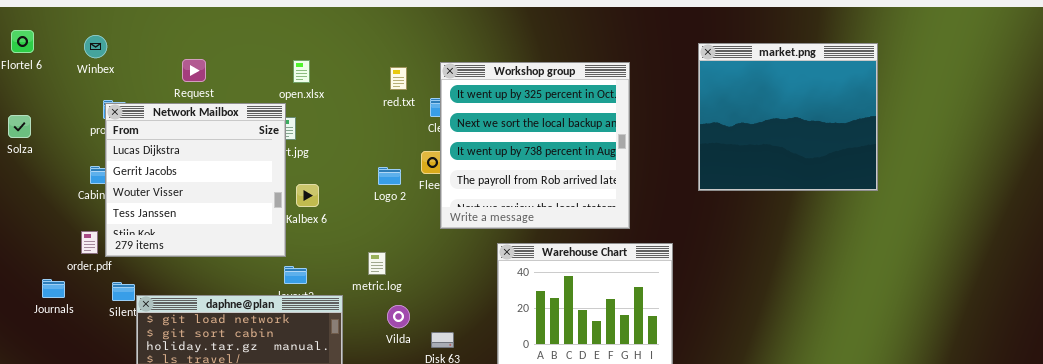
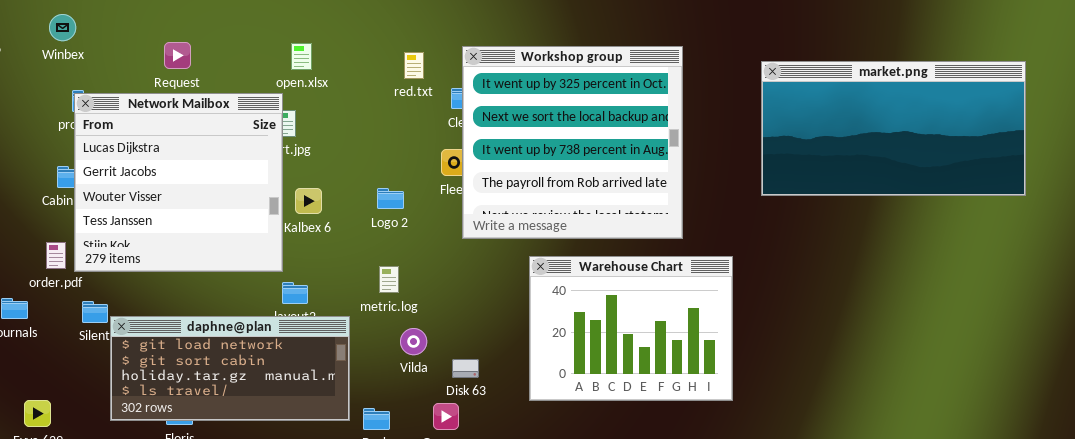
market.png: [698,43,878,191] -> [761,61,1026,196], resized
Logo 2: [378,167,401,185] -> [377,188,404,209], moved

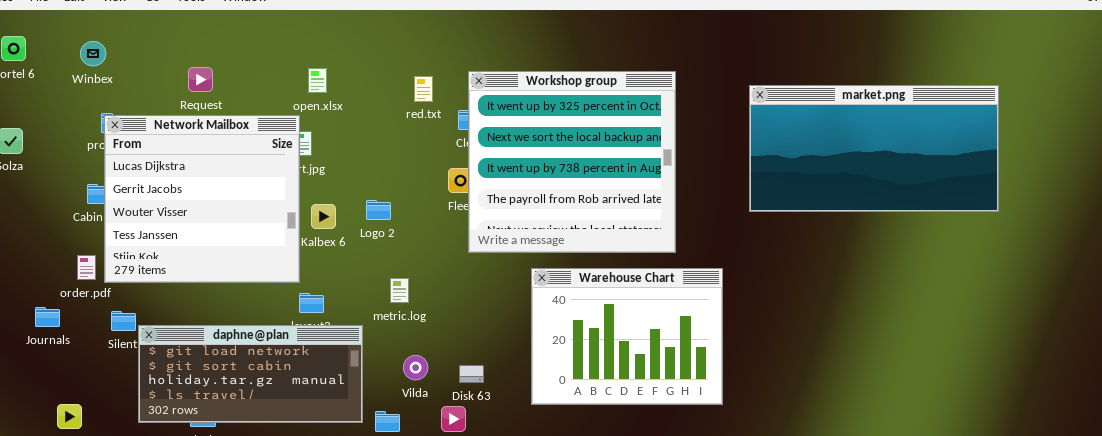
Logo 2: [377,188,404,209] -> [366,200,391,220], moved
Vilda: [400,328,427,355] -> [403,355,428,380], moved

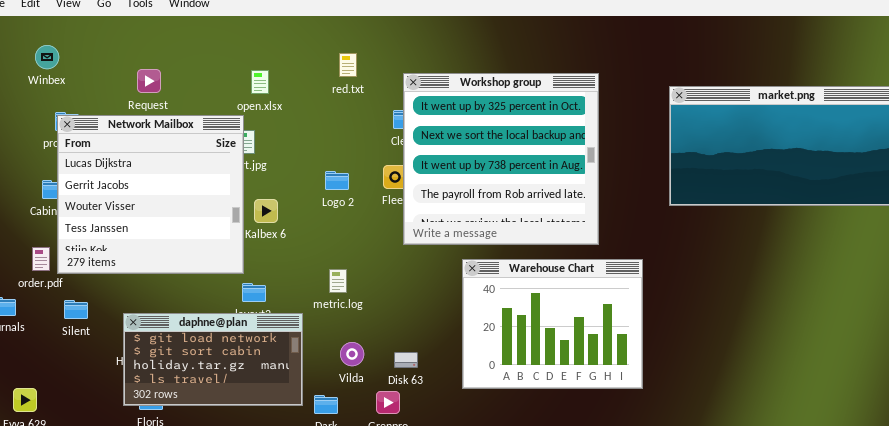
red.txt: [414,76,433,102] -> [339,53,357,77], moved
Logo 2: [366,200,391,220] -> [325,171,349,190], moved
daphne@plan: [138,325,363,423] -> [123,313,303,406], resized

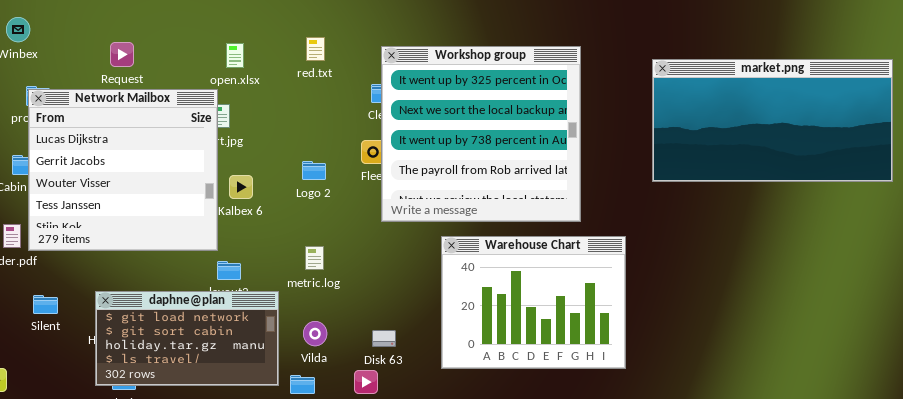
red.txt: [339,53,357,77] -> [306,37,325,61], moved
Logo 2: [325,171,349,190] -> [302,161,326,180], moved
Silent: [64,300,88,319] -> [33,295,58,314], moved
Vilda: [340,342,364,366] -> [303,321,327,346], moved

